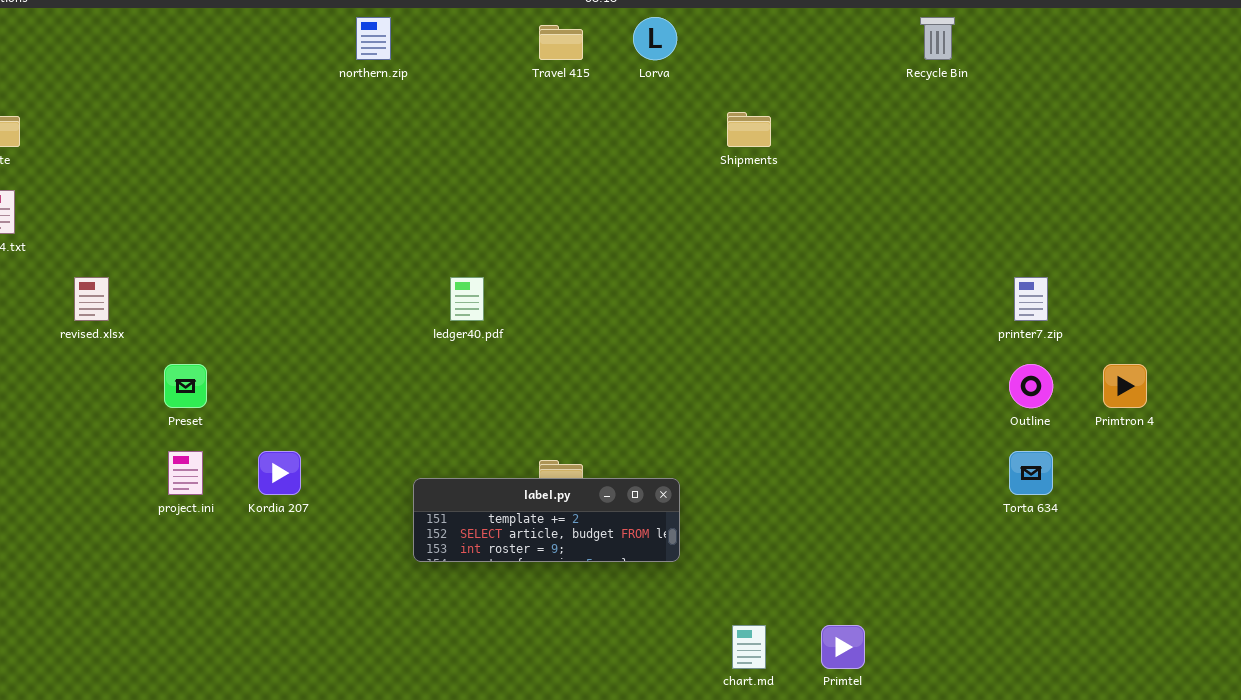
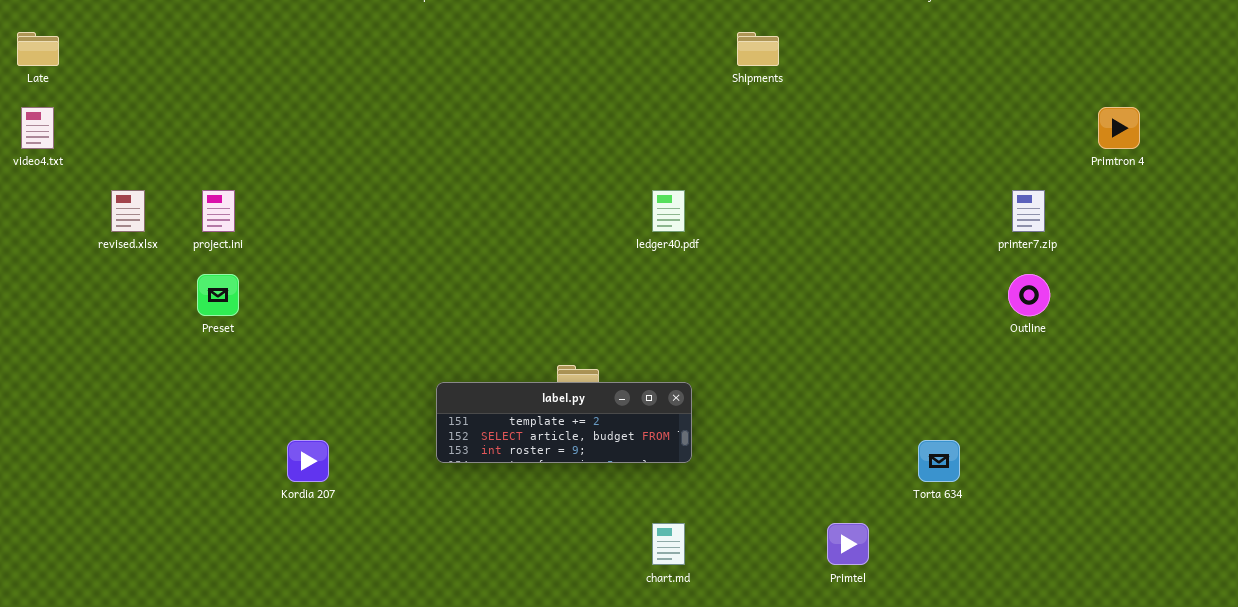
ledger40.pdf: [450,277,484,321] -> [652,190,685,232], moved
Primtron 4: [1103,364,1147,408] -> [1098,107,1140,149], moved
project.ini: [168,451,203,495] -> [202,190,235,232], moved
Kordia 207: [258,451,301,495] -> [287,440,329,482], moved
Torta 634: [1009,451,1053,495] -> [918,440,960,482], moved
chart.md: [732,625,766,669] -> [652,523,685,565], moved

